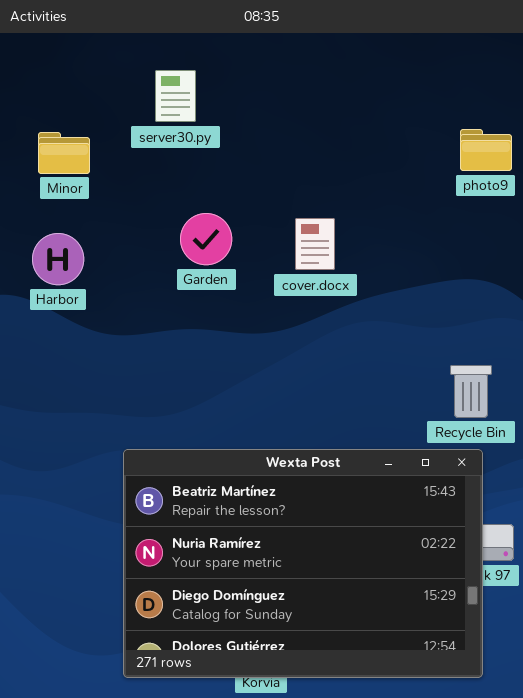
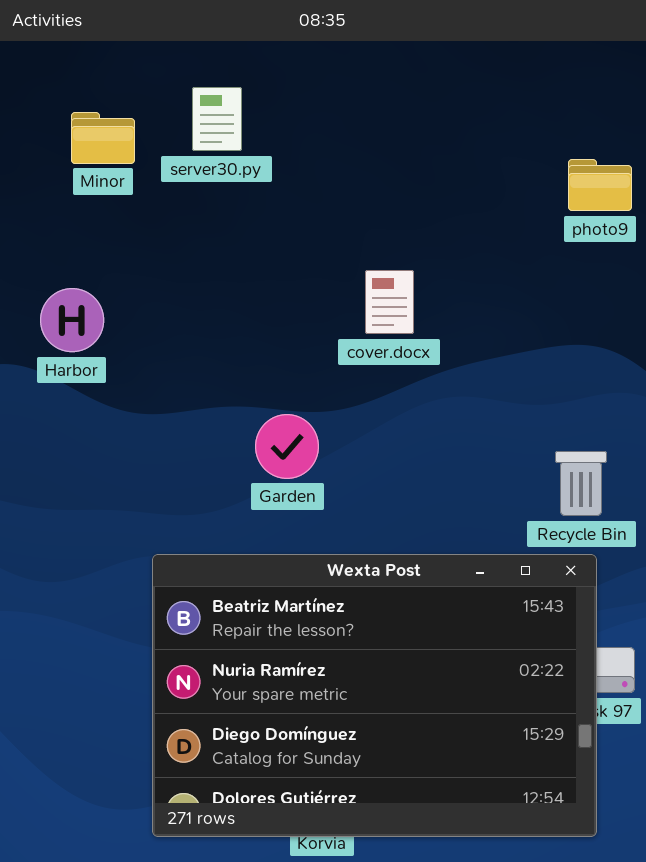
Minor: [38,132,90,174] -> [71,112,135,164], moved
Garden: [180,213,232,265] -> [255,414,319,479], moved

